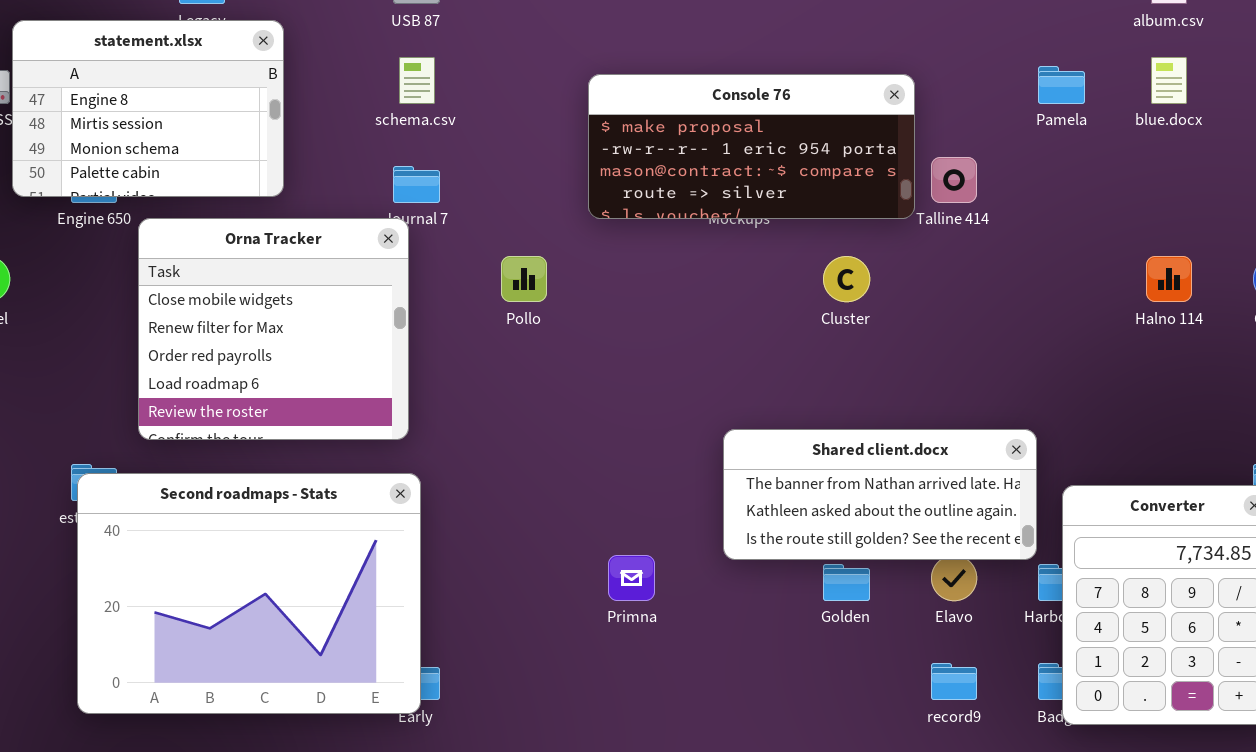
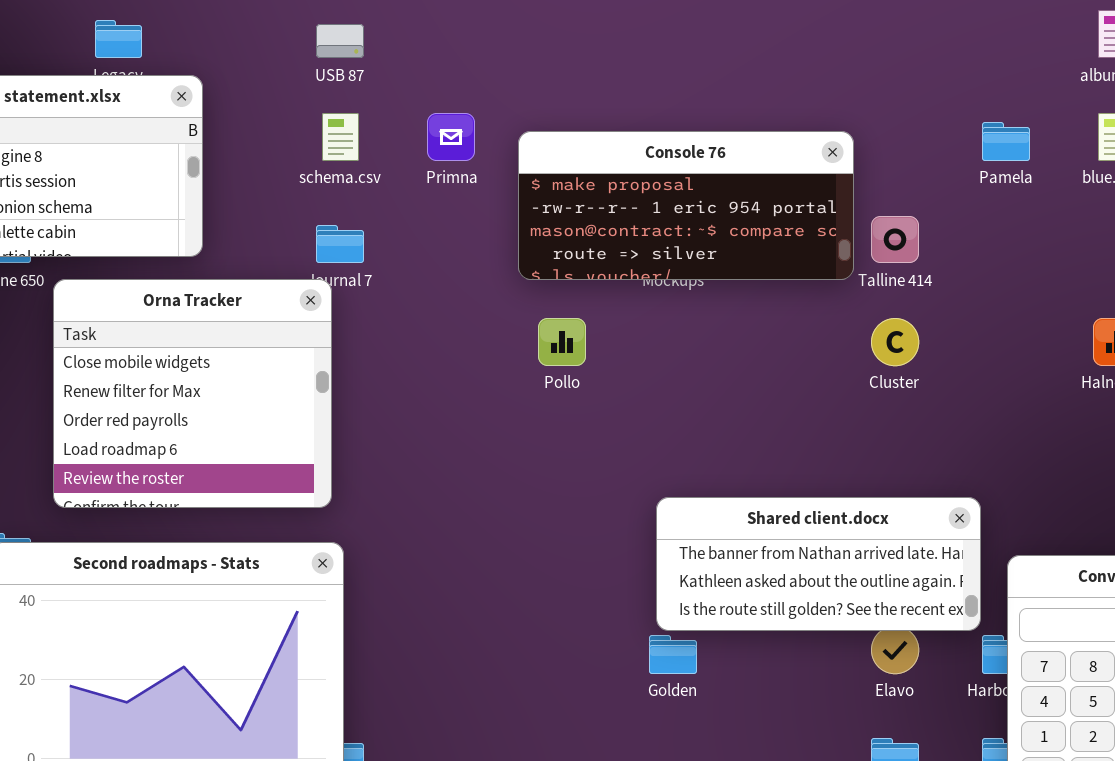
Pollo: [501,256,547,302] -> [538,318,586,366], moved
Cluster: [823,256,870,302] -> [871,318,919,366], moved
Primna: [608,555,655,601] -> [427,113,475,161], moved
Golden: [823,564,870,601] -> [649,635,697,674], moved

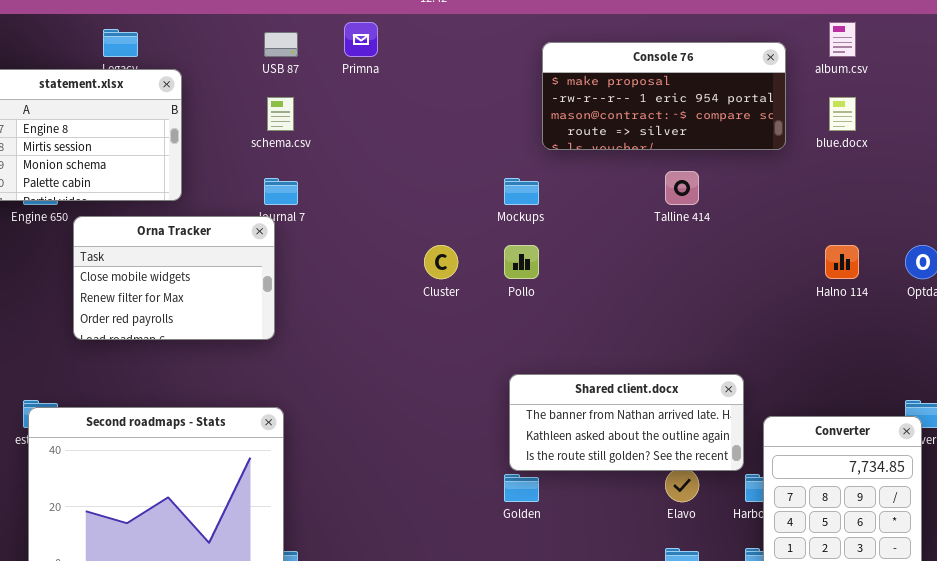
Primna: [427,113,475,161] -> [344,22,378,57], moved
Console 76: [518,131,854,280] -> [542,42,786,150], moved
Orna Tracker: [53,279,332,508] -> [73,216,275,340], resized
Pollo: [538,318,586,366] -> [504,245,539,279], moved
Cluster: [871,318,919,366] -> [424,245,458,279], moved

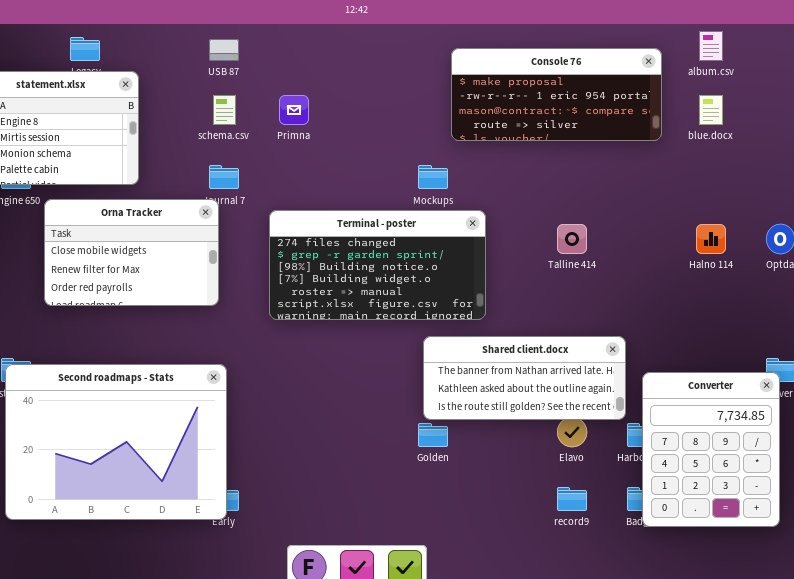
Primna: [344,22,378,57] -> [279,95,309,125], moved
Talline 414: [665,171,699,205] -> [557,224,587,254], moved
Terminal - poster: none -> [269,210,486,320], opened

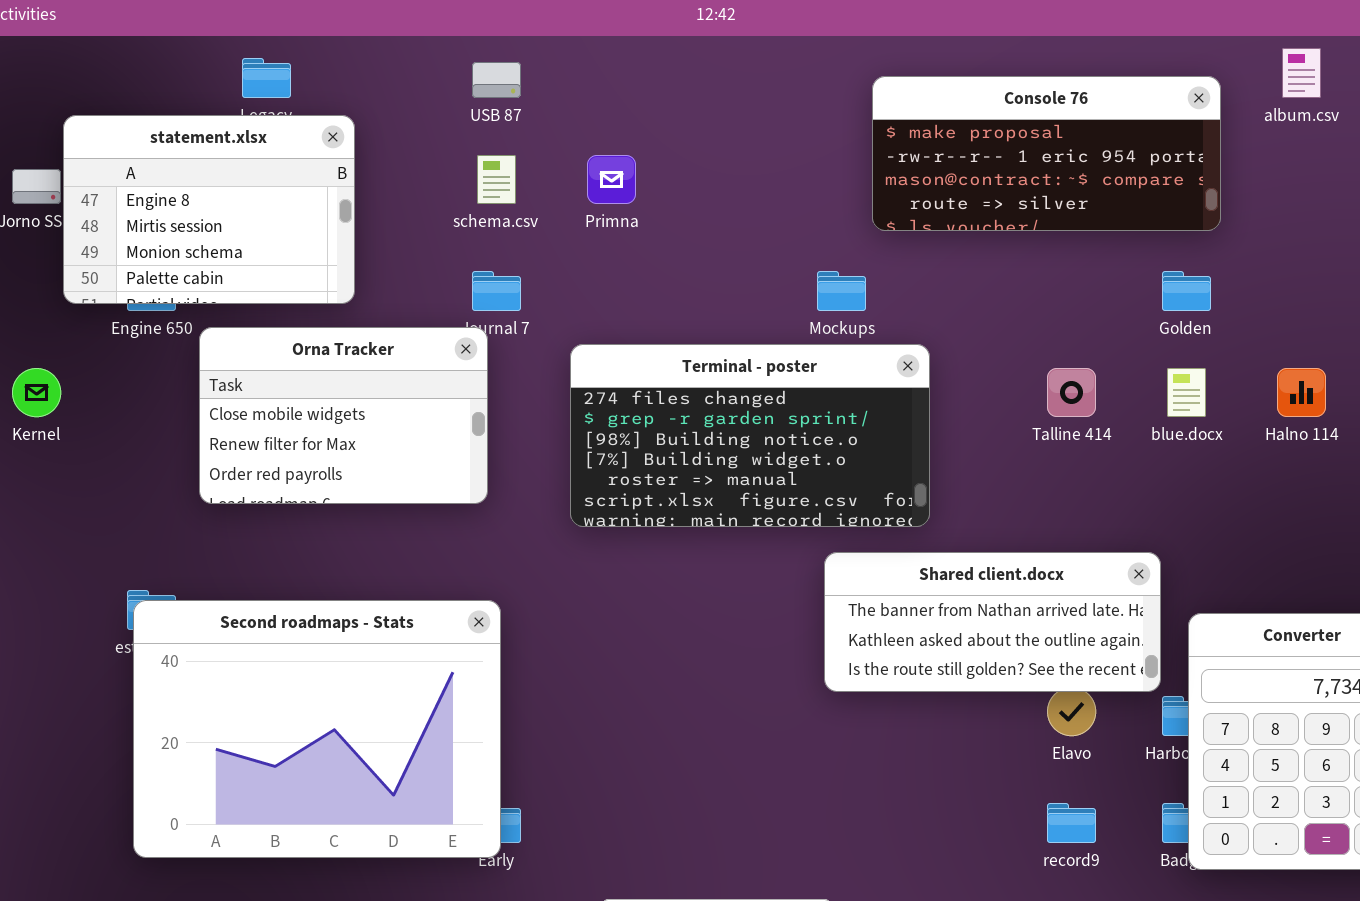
blue.docx: [699,95,723,125] -> [1167,368,1206,417], moved
Golden: [418,423,448,447] -> [1162,271,1211,311], moved

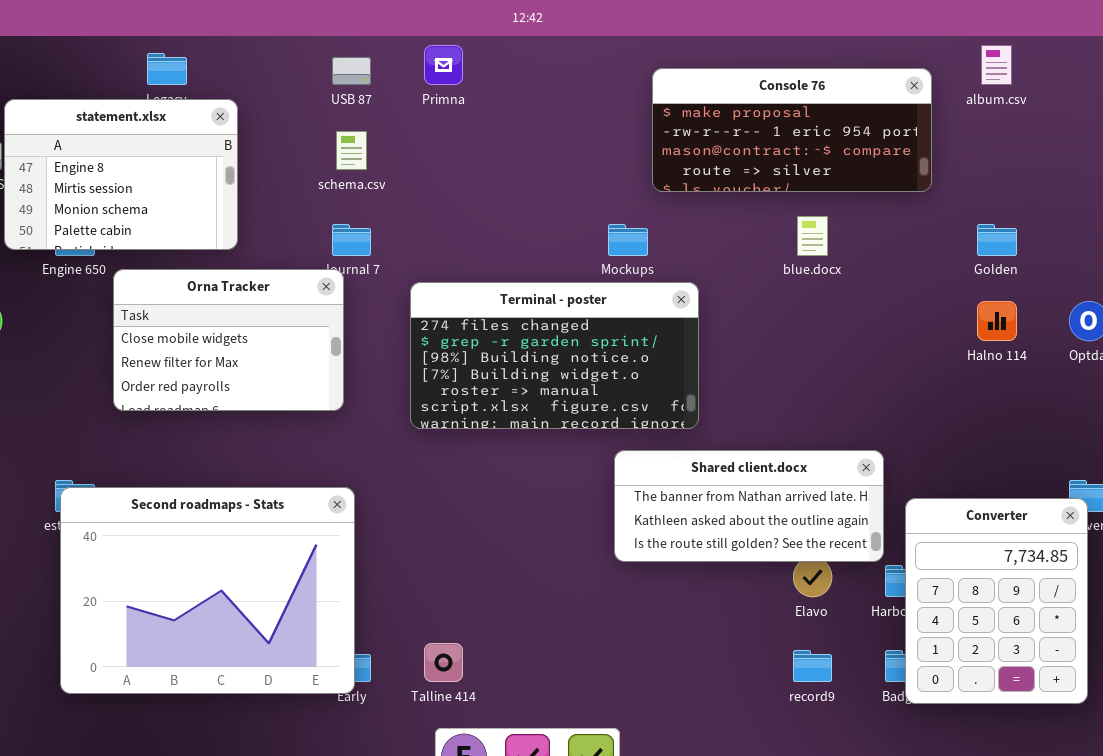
Primna: [587,155,636,204] -> [424,45,463,85], moved
Golden: [1162,271,1211,311] -> [977,224,1017,256], moved
Talline 414: [1047,368,1096,417] -> [424,643,463,682], moved
blue.docx: [1167,368,1206,417] -> [797,216,828,256], moved

